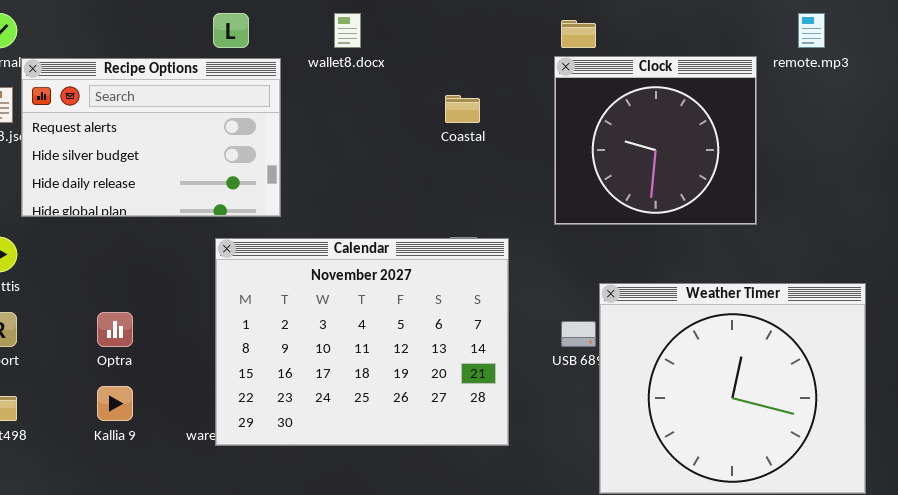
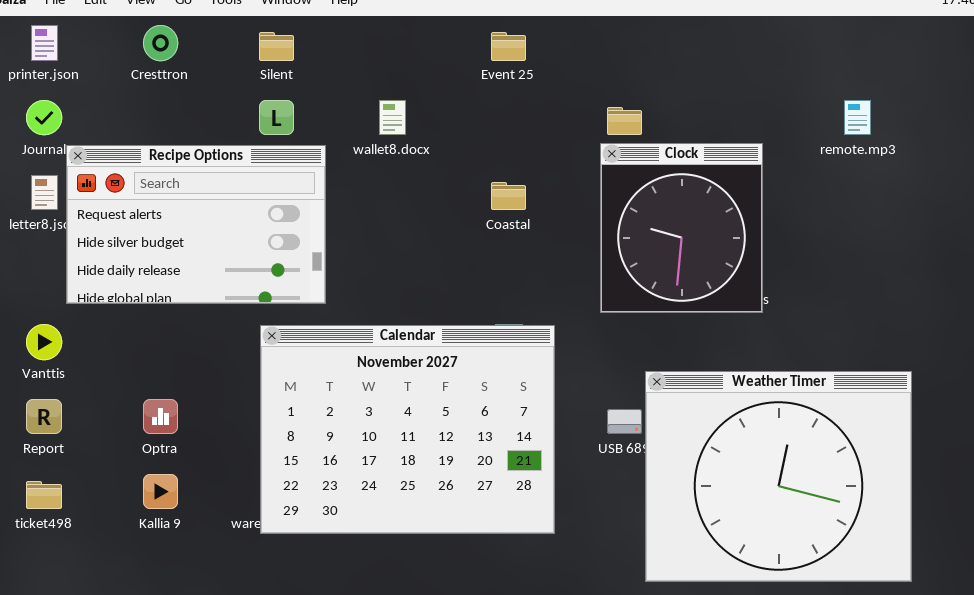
Clock: [554,56,757,225] -> [600,143,763,313], resized

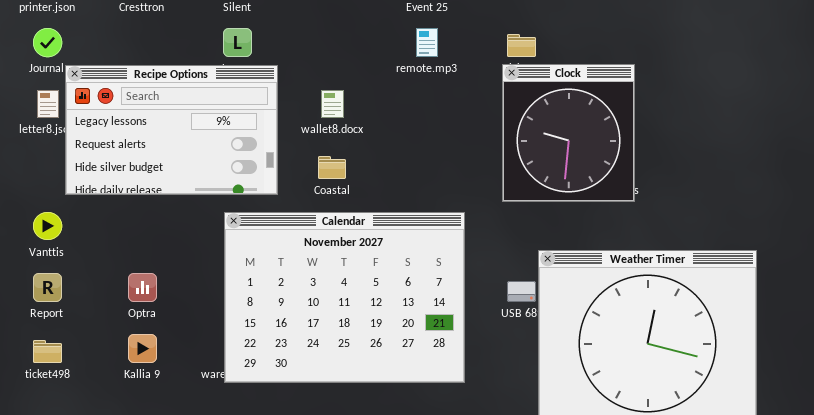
wallet8.docx: [379,100,406,135] -> [321,90,344,118], moved
remote.mp3: [844,100,871,135] -> [416,28,438,57], moved
Recipe Options: [66,145,326,304] -> [65,65,278,195], scrolled up 1 row
Coastal: [491,182,526,210] -> [318,156,346,179], moved

